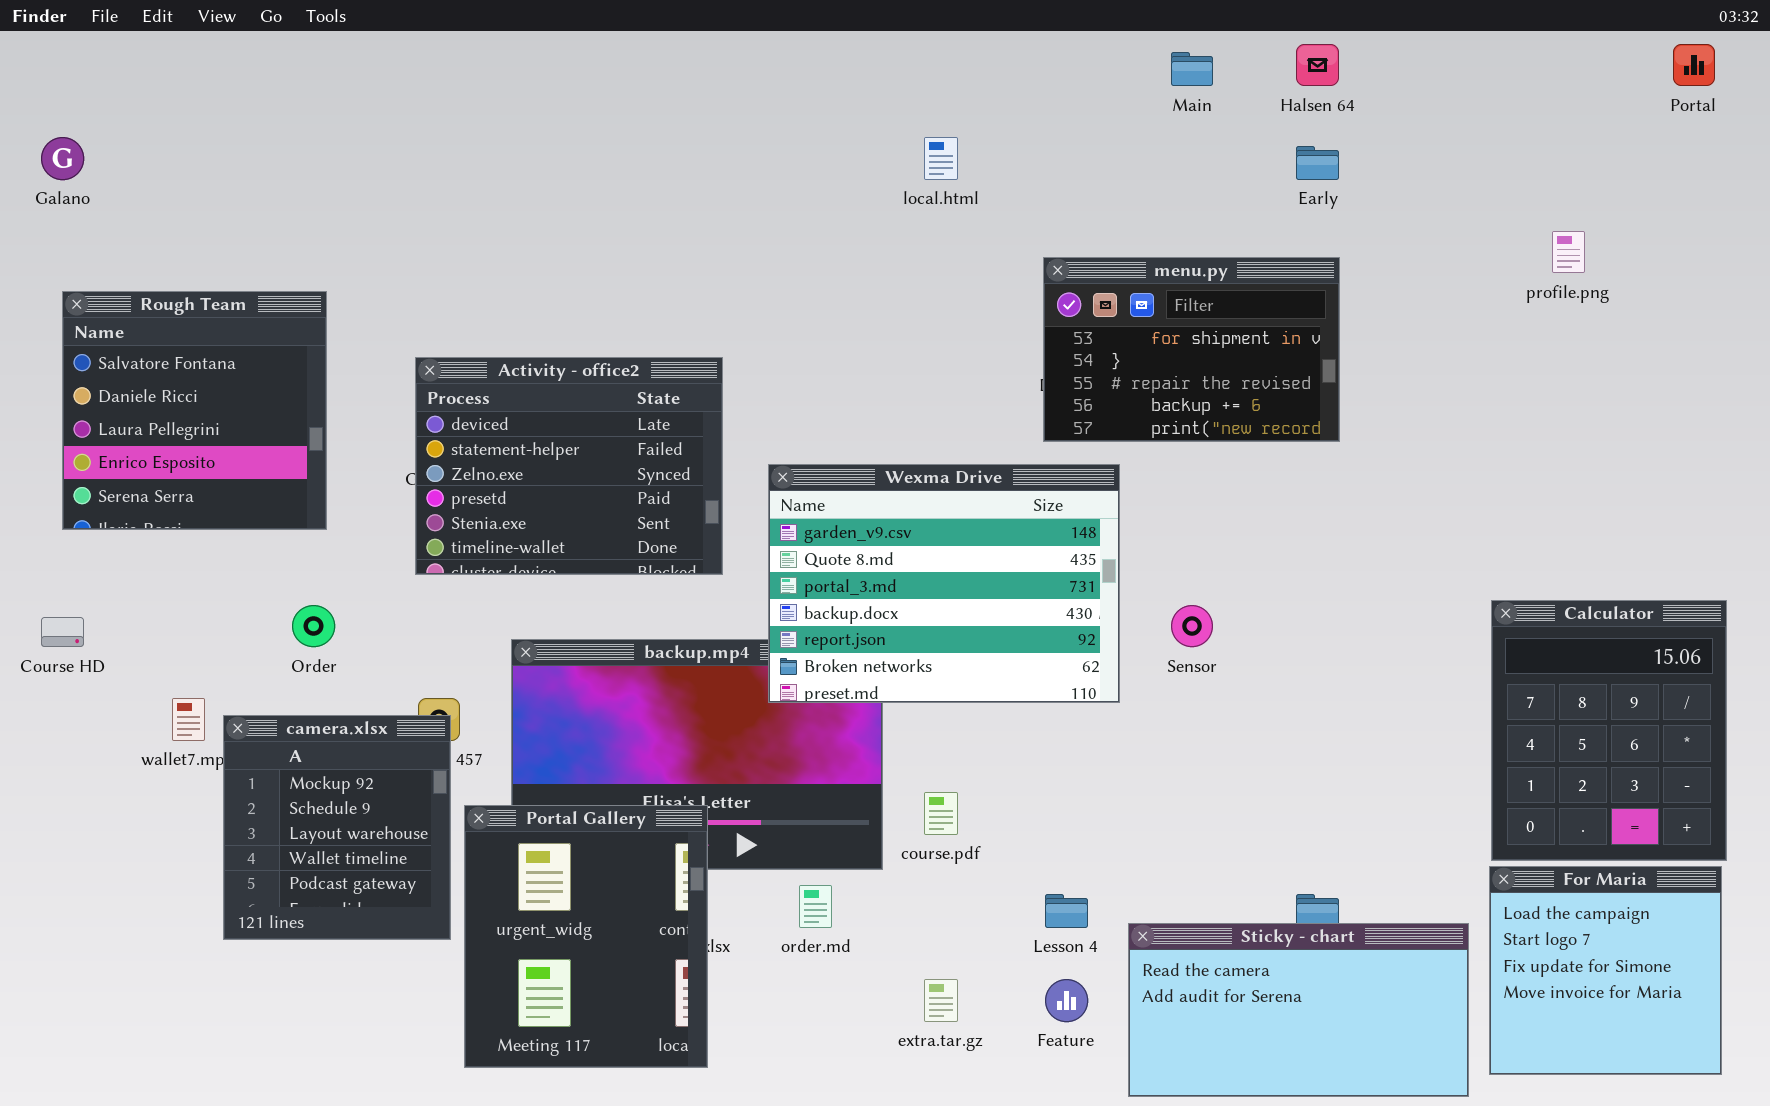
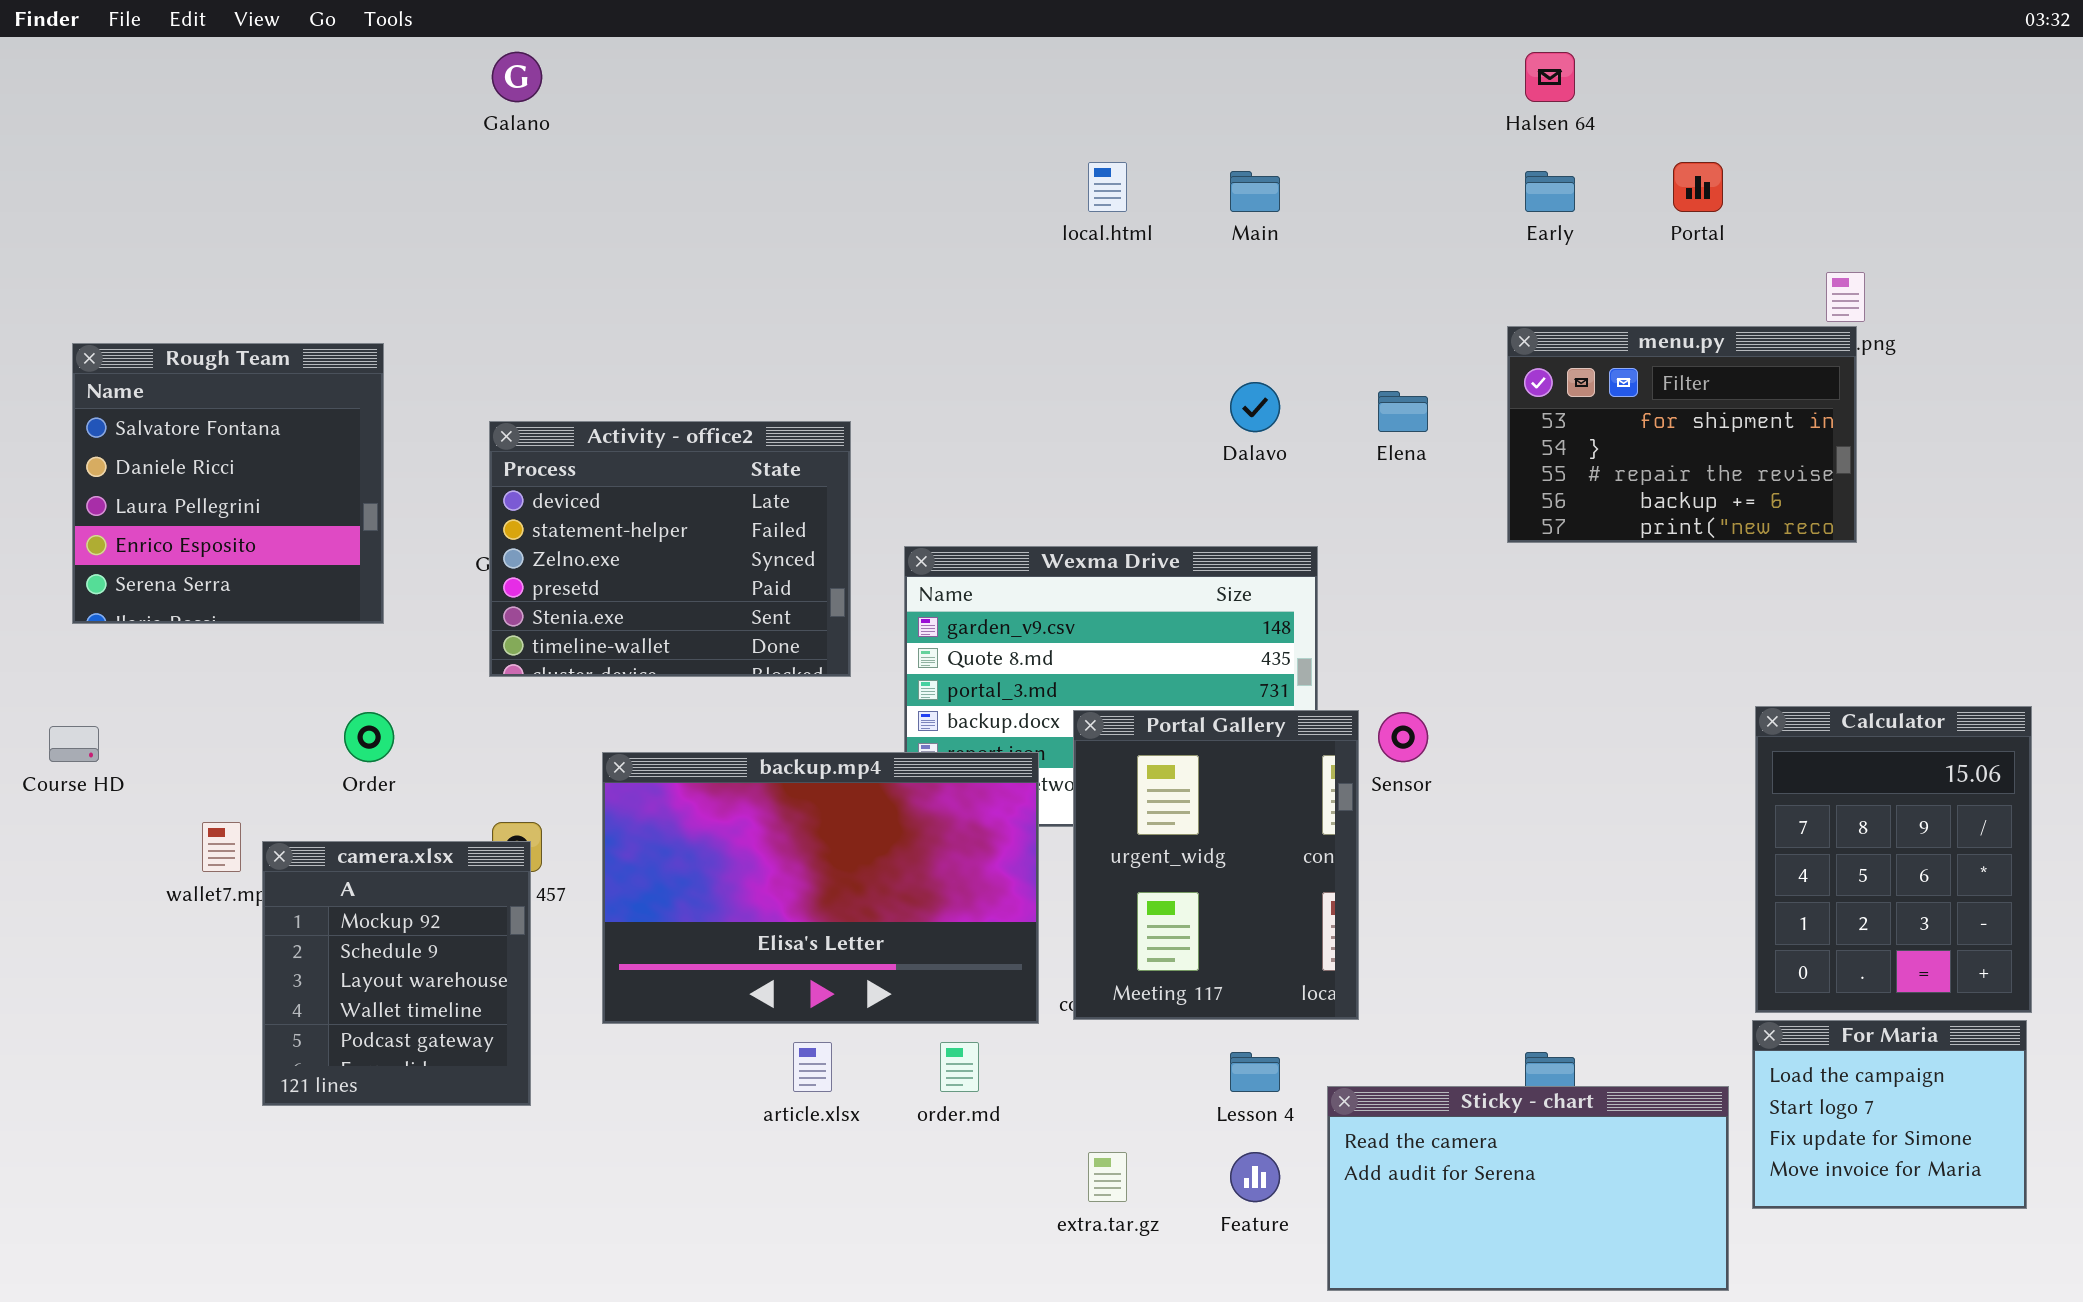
Portal: [1673,44,1715,86] -> [1673,162,1723,212], moved
Main: [1171,52,1213,86] -> [1230,171,1280,212], moved
Galano: [41,137,84,180] -> [492,52,542,102], moved
menu.py: [1043,257,1340,442] -> [1507,326,1857,543], moved
backup.mp4: [511,639,883,870] -> [602,752,1039,1024], raised
Portal Gallery: [464,805,708,1068] -> [1073,710,1359,1020], moved
For Maria: [1489,866,1722,1075] -> [1752,1020,2027,1209], resized

